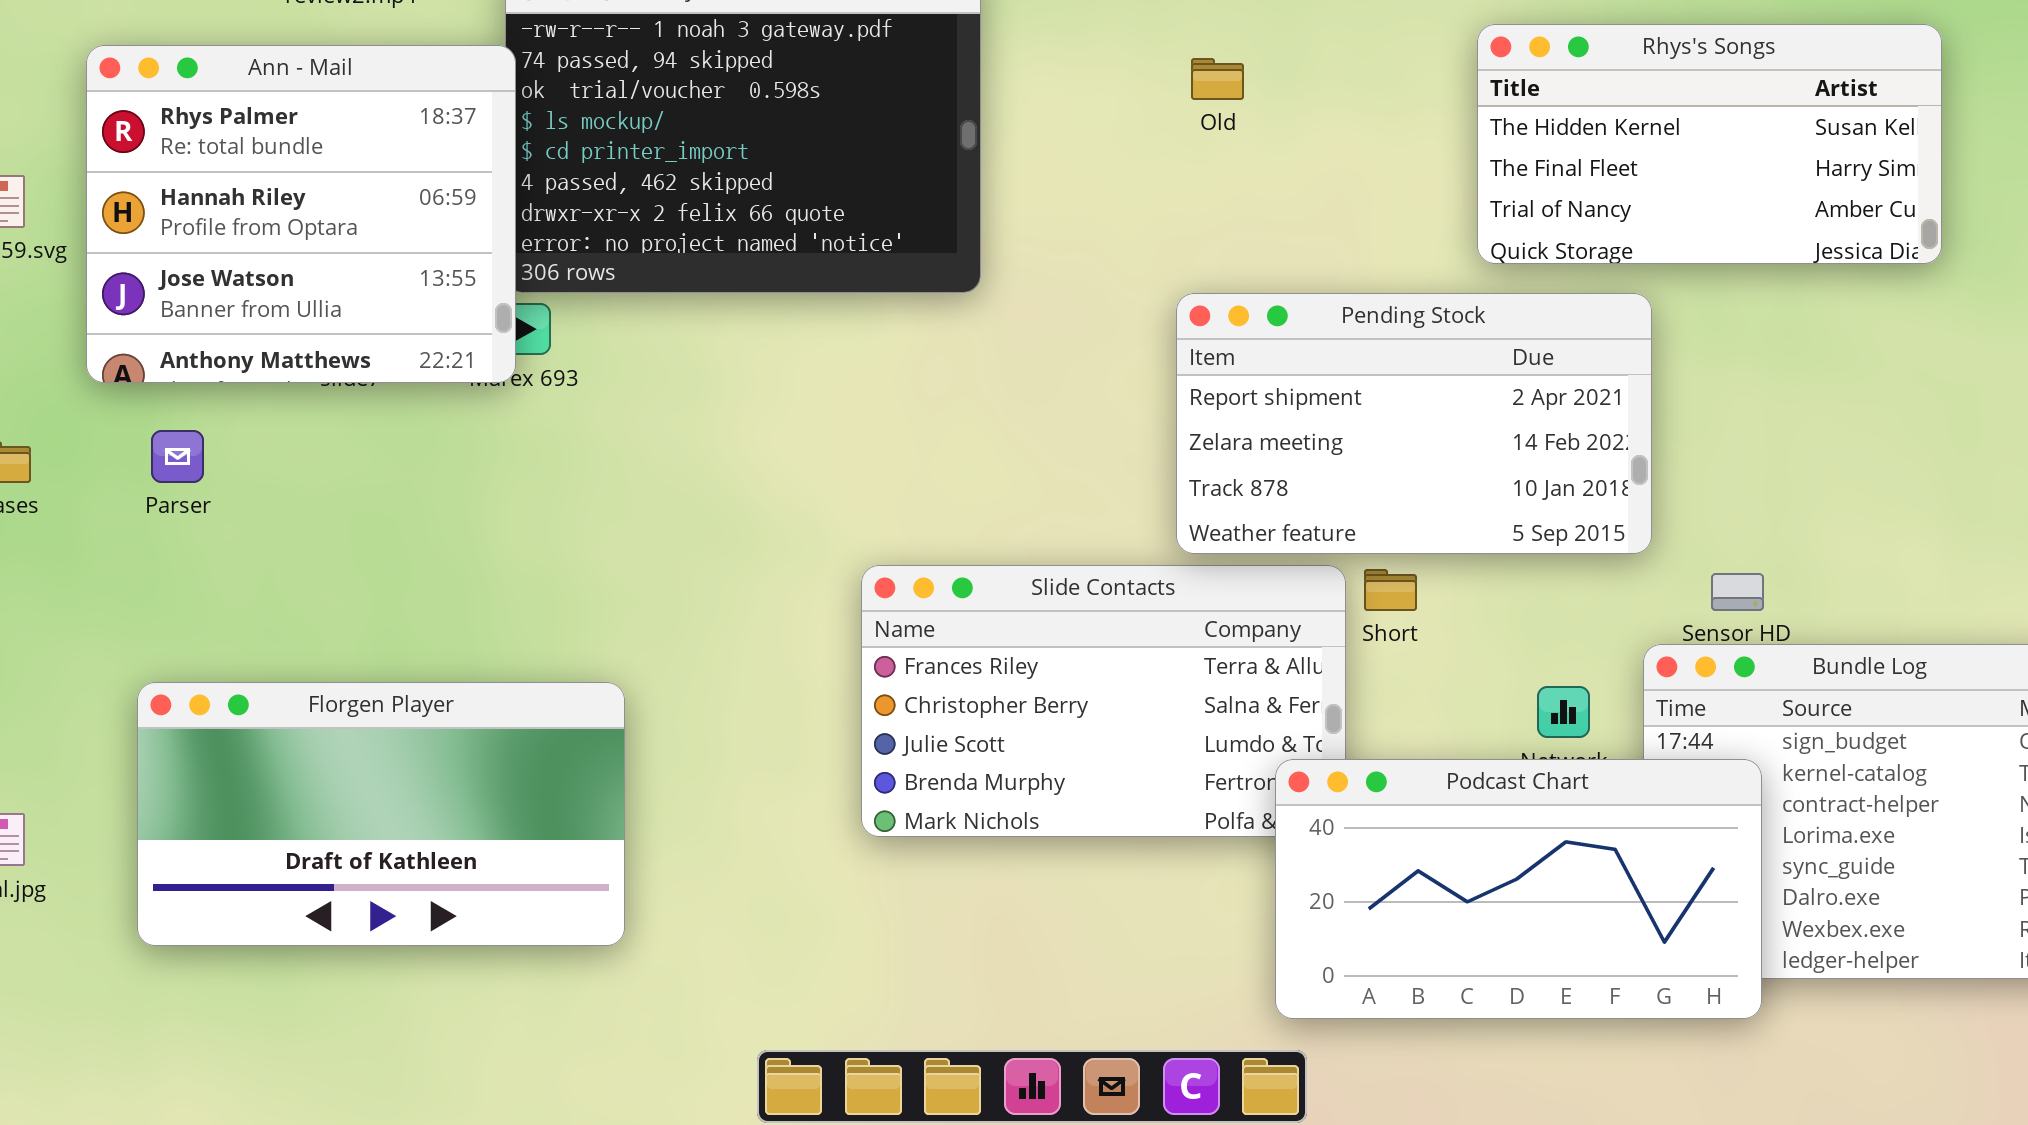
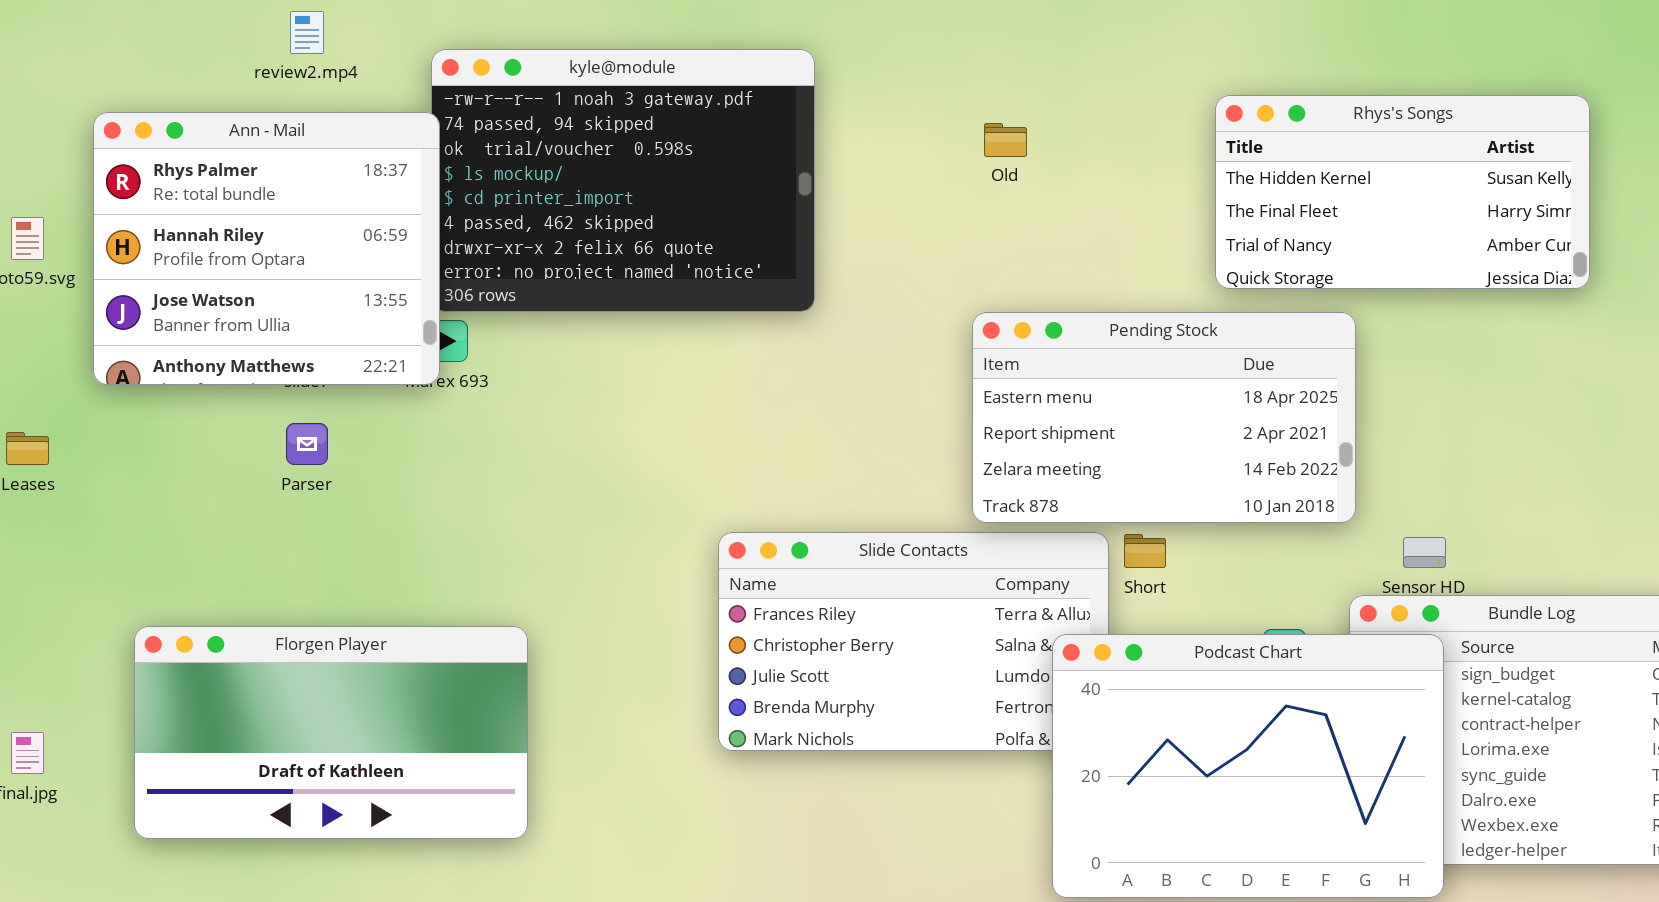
Pending Stock: [1176,293,1652,554] -> [972,312,1356,523], scrolled up 1 row
Parser: [151,430,204,483] -> [286,423,328,465], moved
Podcast Chart: [1275,759,1762,1019] -> [1052,634,1444,898], resized

